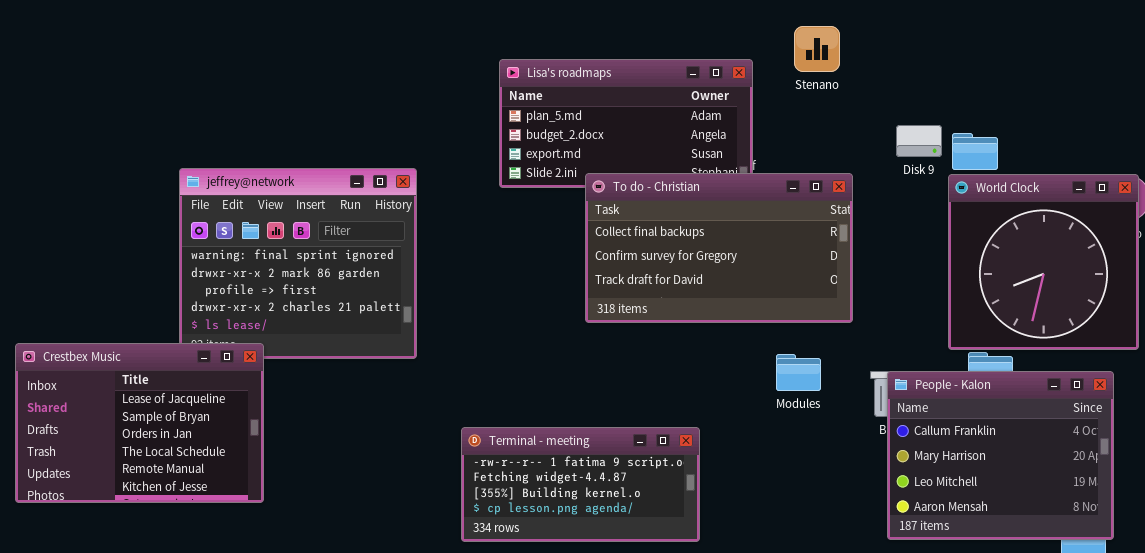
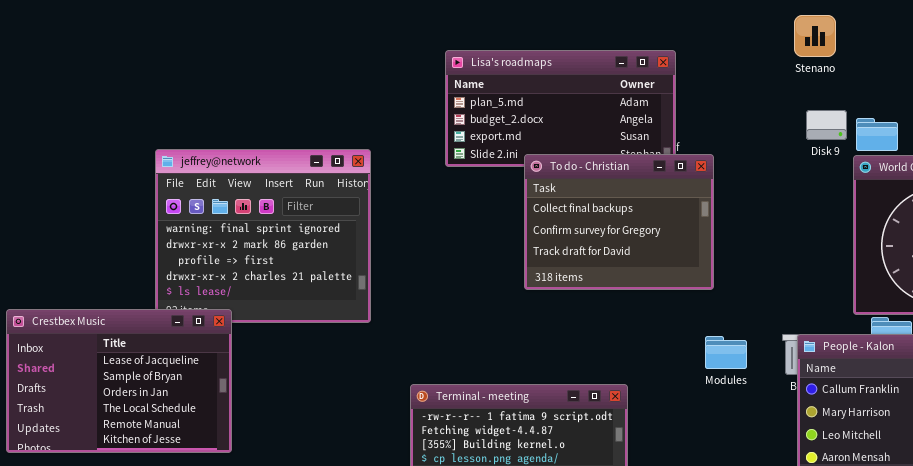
Stenano: [794,26,840,72] -> [794,15,836,57], moved
To do - Christian: [585,173,853,323] -> [524,154,714,290], resized
Modules: [776,354,821,391] -> [705,336,747,369], moved

